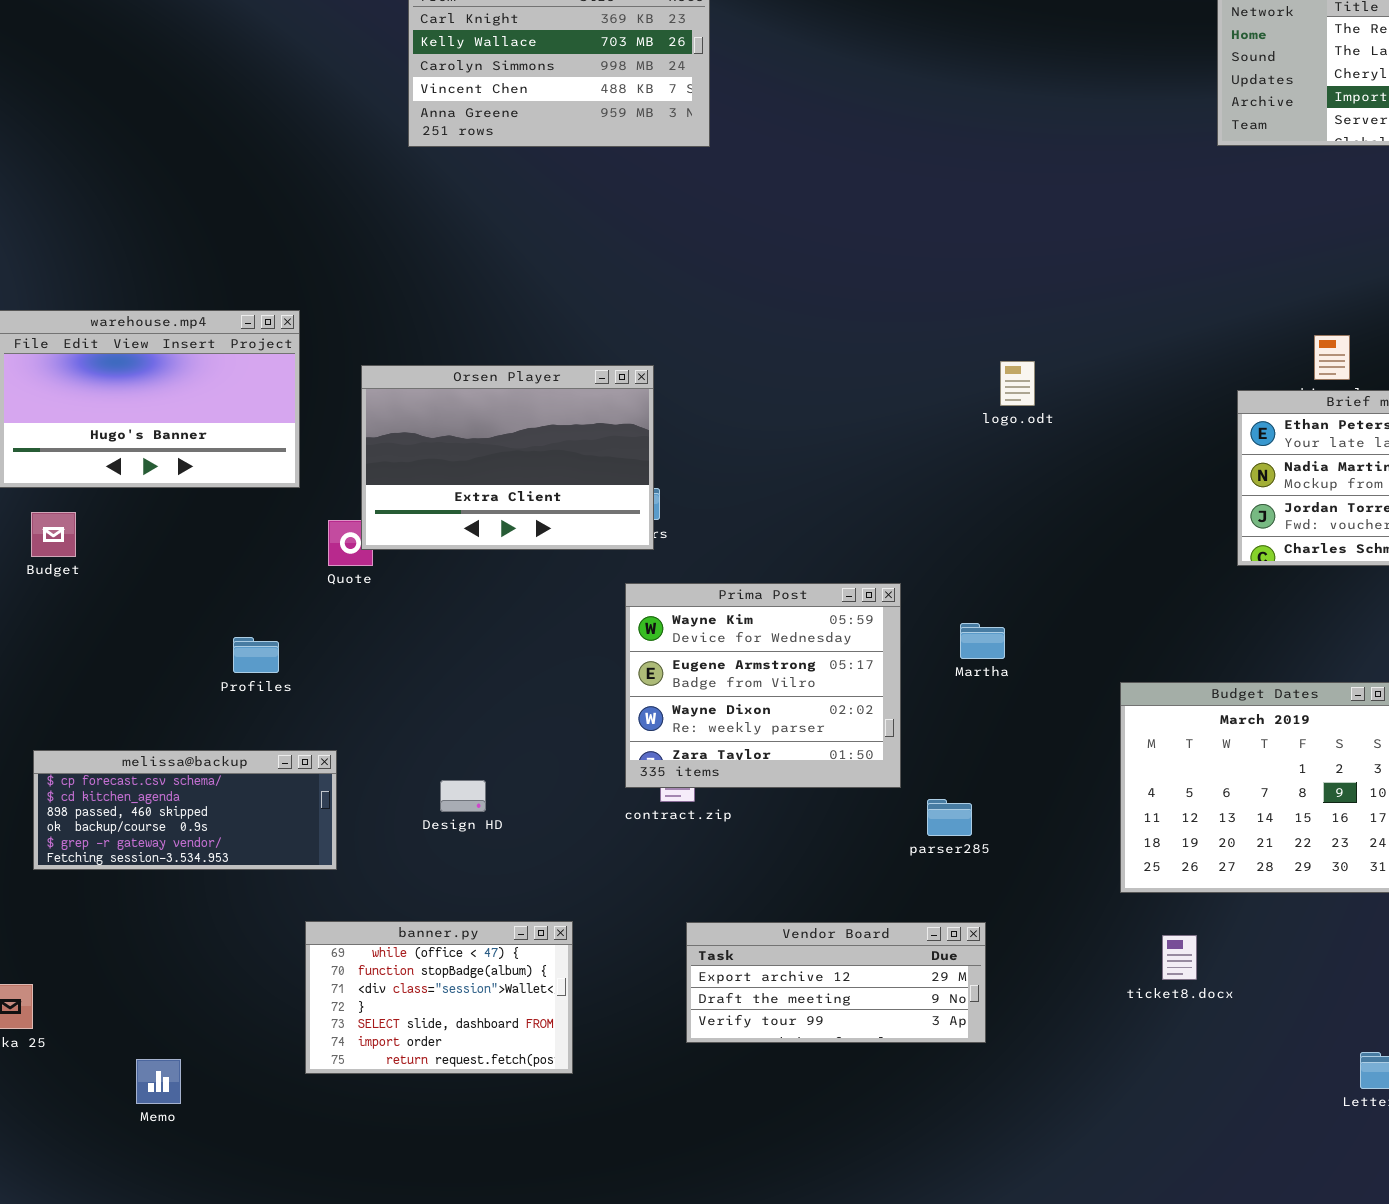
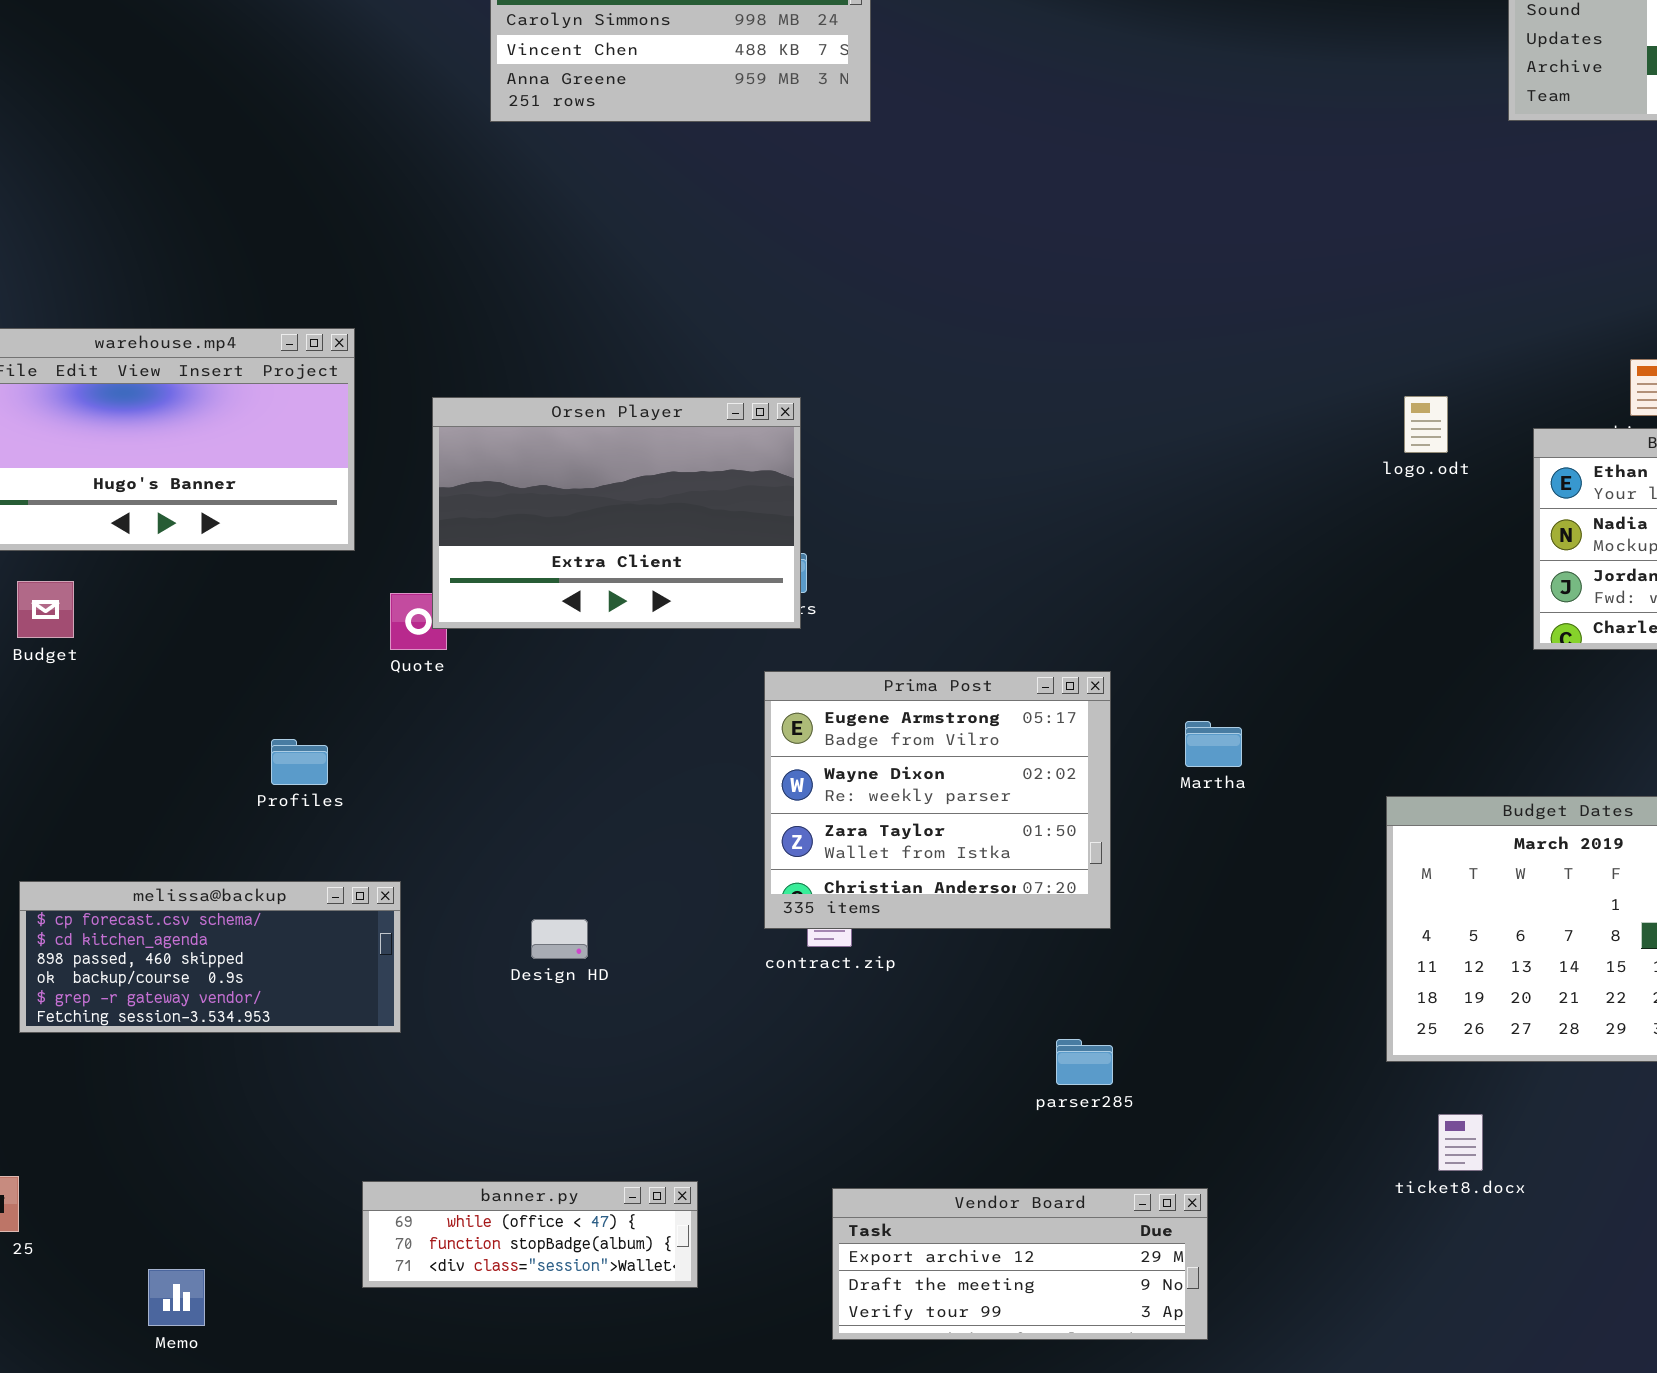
logo.odt: [1000,361,1035,406] -> [1404,396,1448,453], moved
Prima Post: [625,583,901,788] -> [764,671,1111,929], scrolled down 1 row
parser285: [927,799,972,836] -> [1056,1039,1113,1085], moved
banner.py: [305,921,573,1074] -> [362,1181,698,1288], resized
Vendor Board: [686,922,986,1043] -> [832,1188,1208,1340], moved

